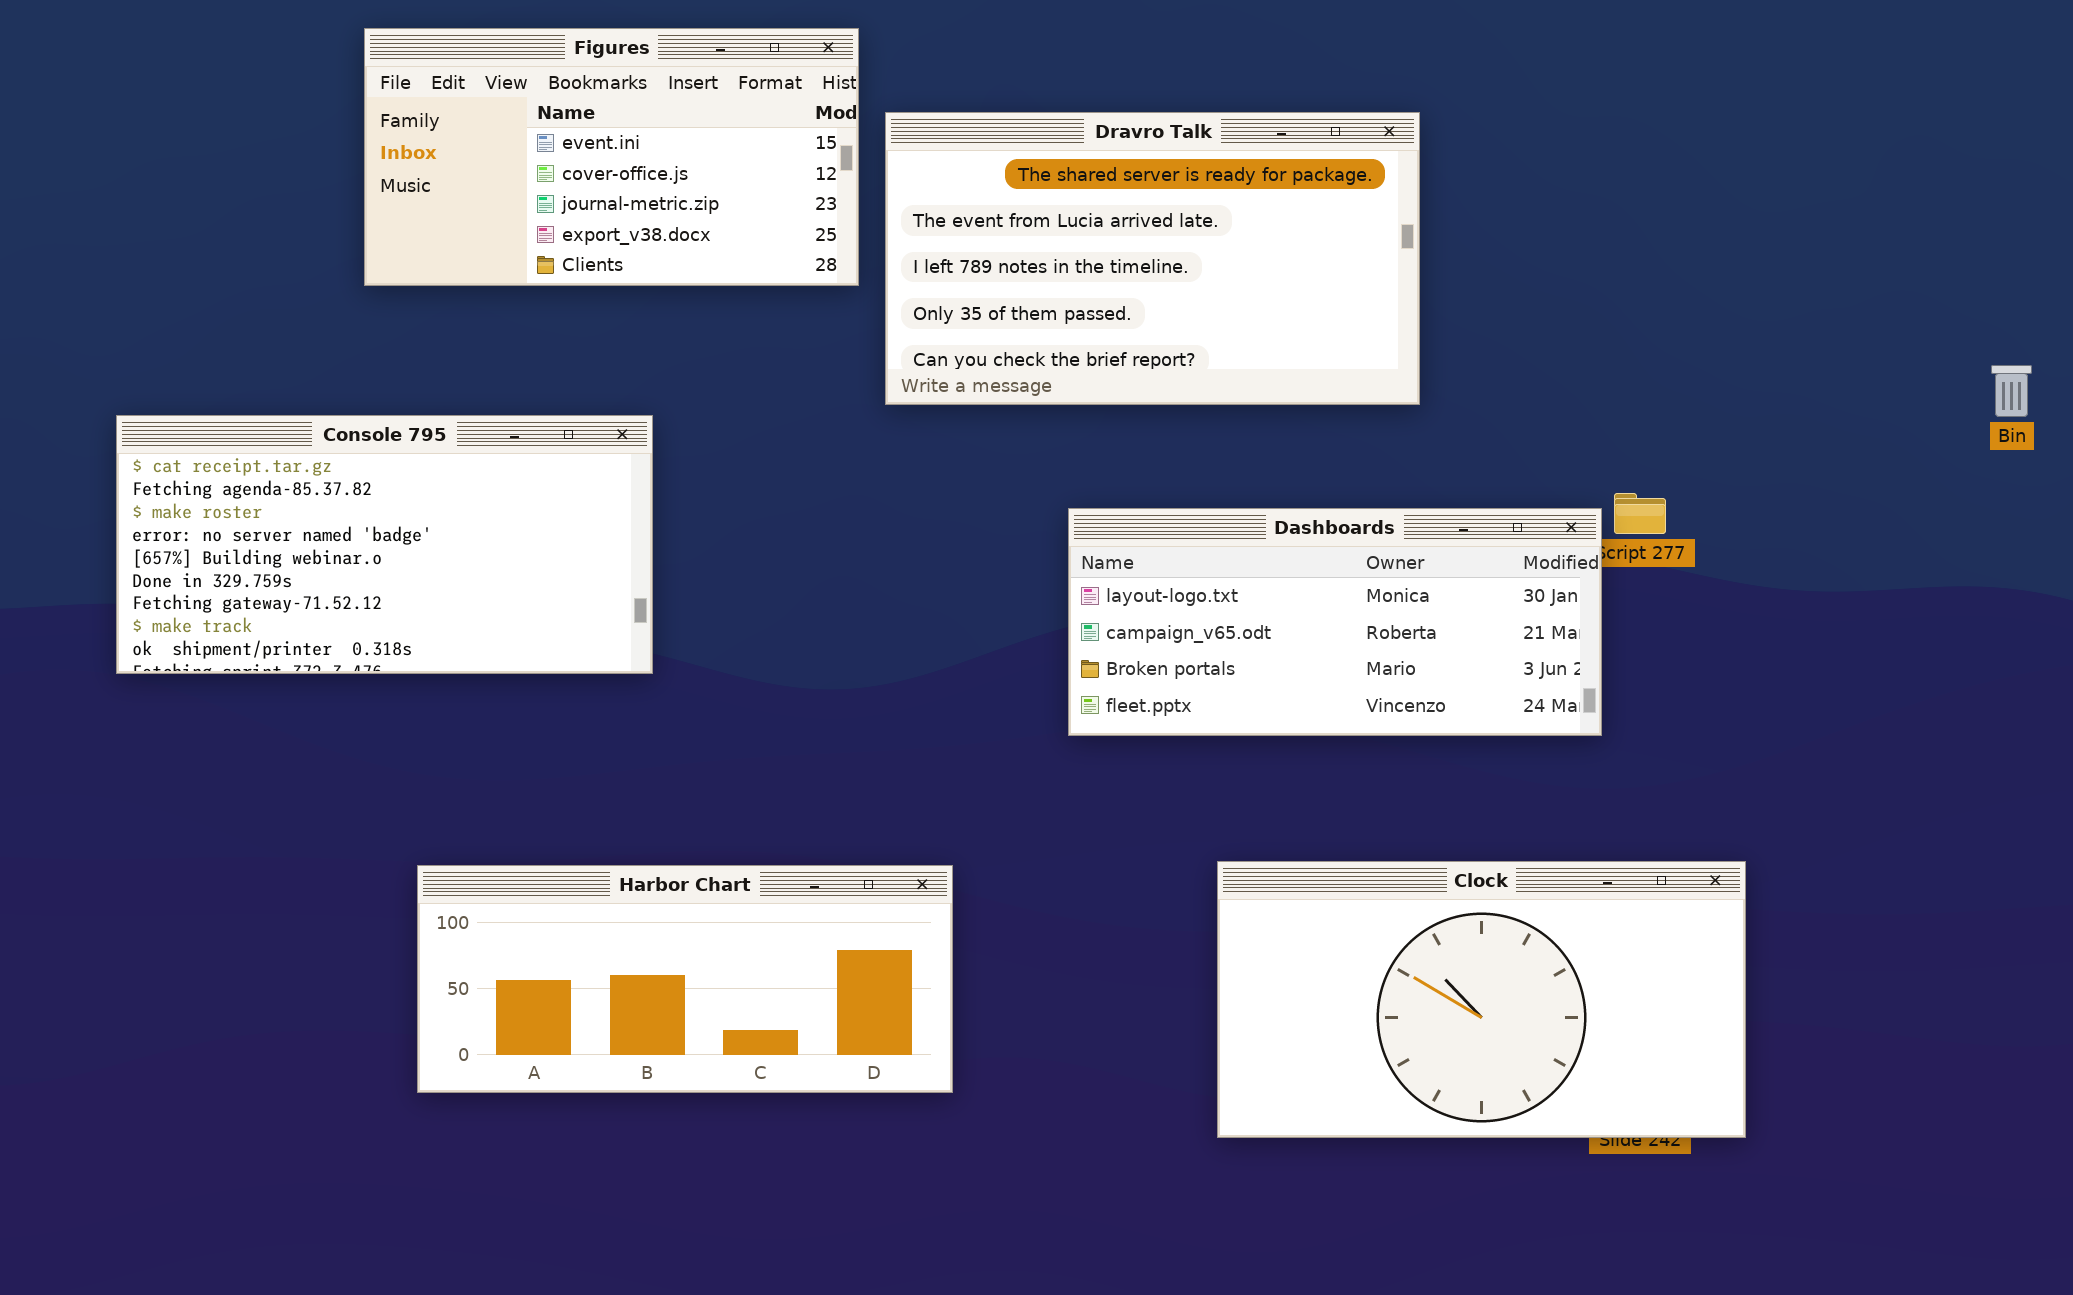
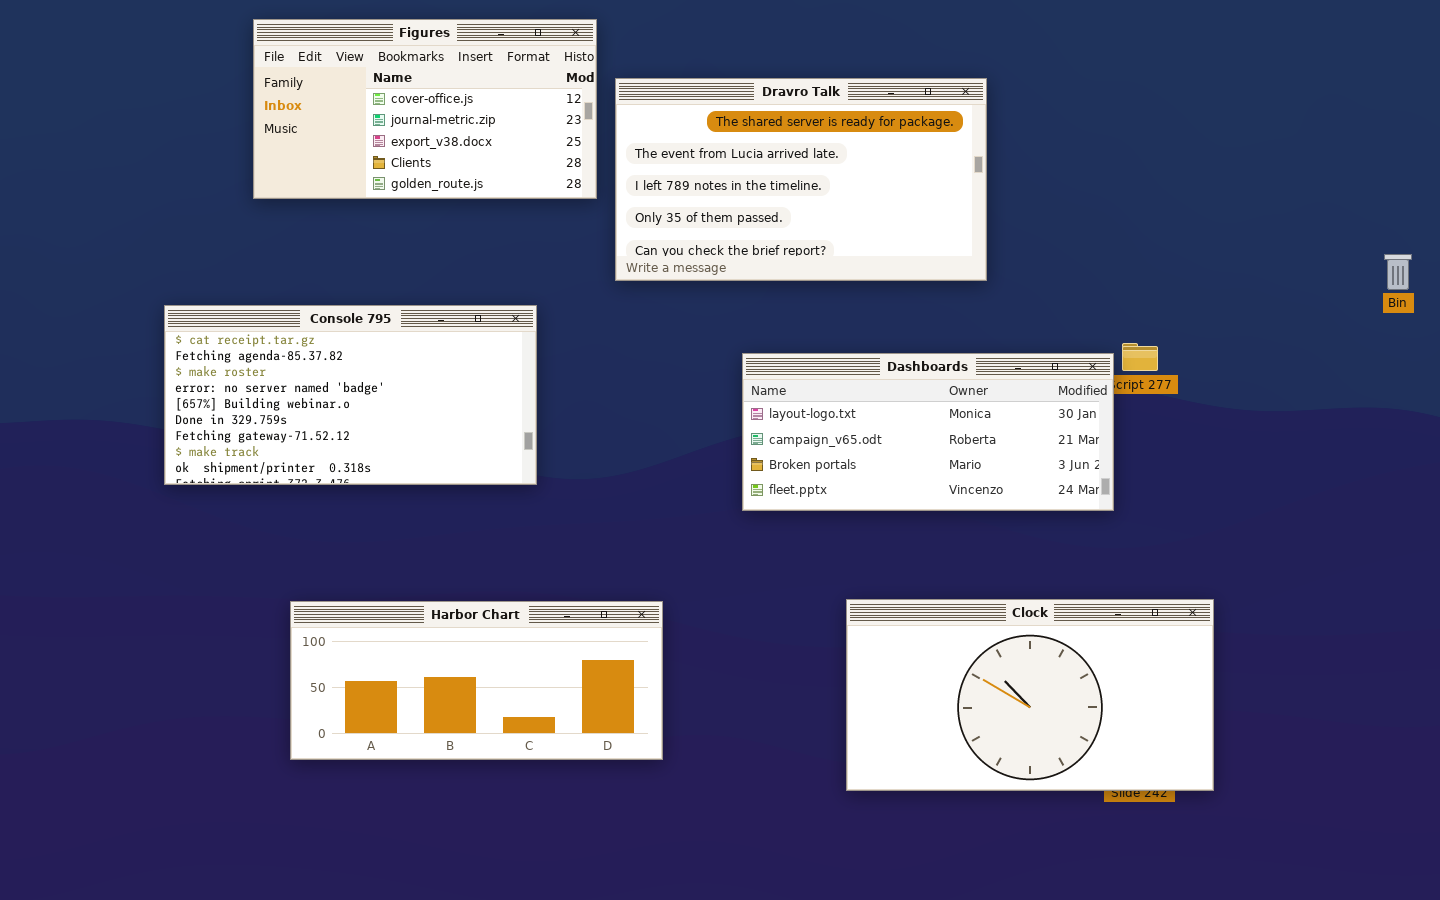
Figures: [364,28,859,286] -> [253,19,597,199], scrolled down 1 row
Console 795: [116,415,653,674] -> [164,305,537,485], moved

